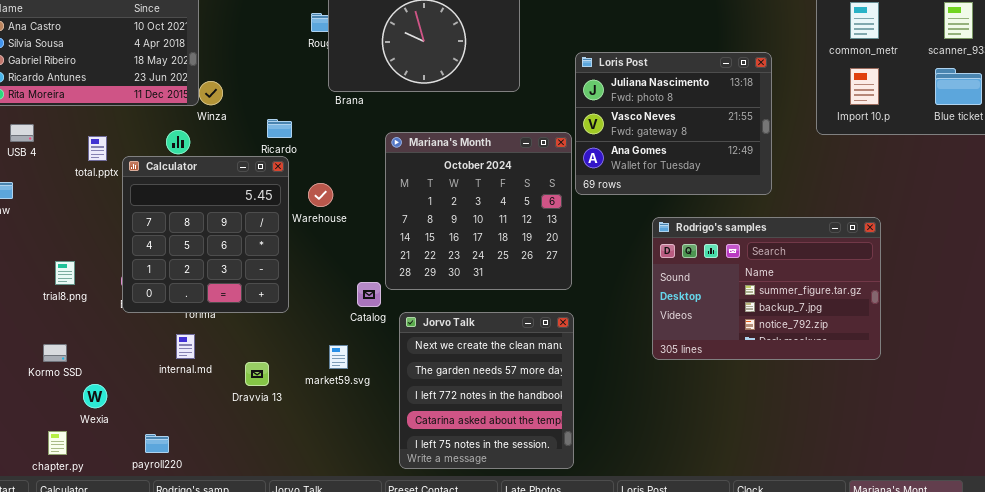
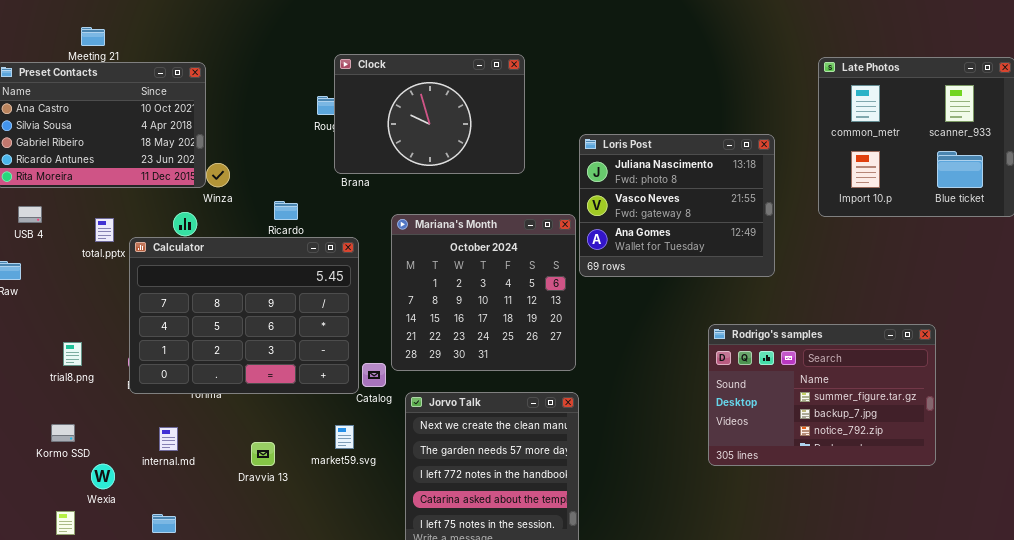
Calculator: [122,156,289,313] -> [129,237,359,394], resized
Rodrigo's samples: [652,217,881,360] -> [708,324,936,466], moved
internal.md: [176,334,195,359] -> [159,427,178,451], moved

